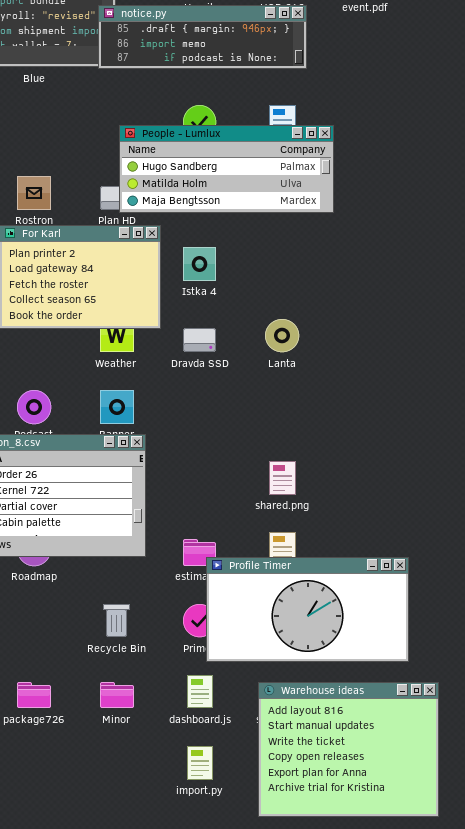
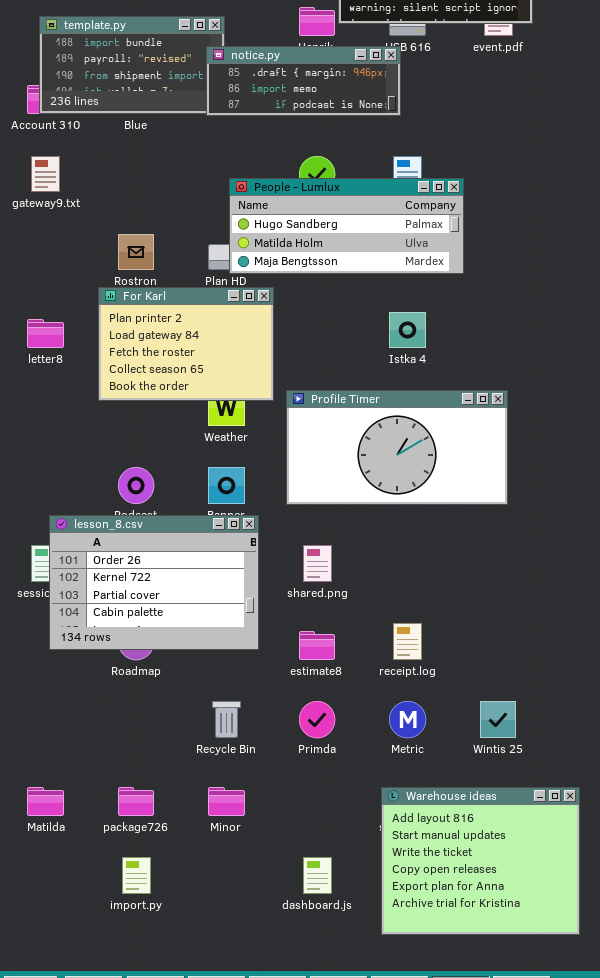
notice.py: [98,5,307,69] -> [206,46,401,116], resized
Istka 4: [183,247,216,281] -> [389,312,426,348], moved
shared.png: [269,461,296,495] -> [303,545,332,582], moved
Profile Timer: [206,557,409,662] -> [286,390,508,505], moved
dashboard.js: [187,675,213,708] -> [303,857,332,894], moved
import.py: [187,746,213,780] -> [122,857,151,894], moved

